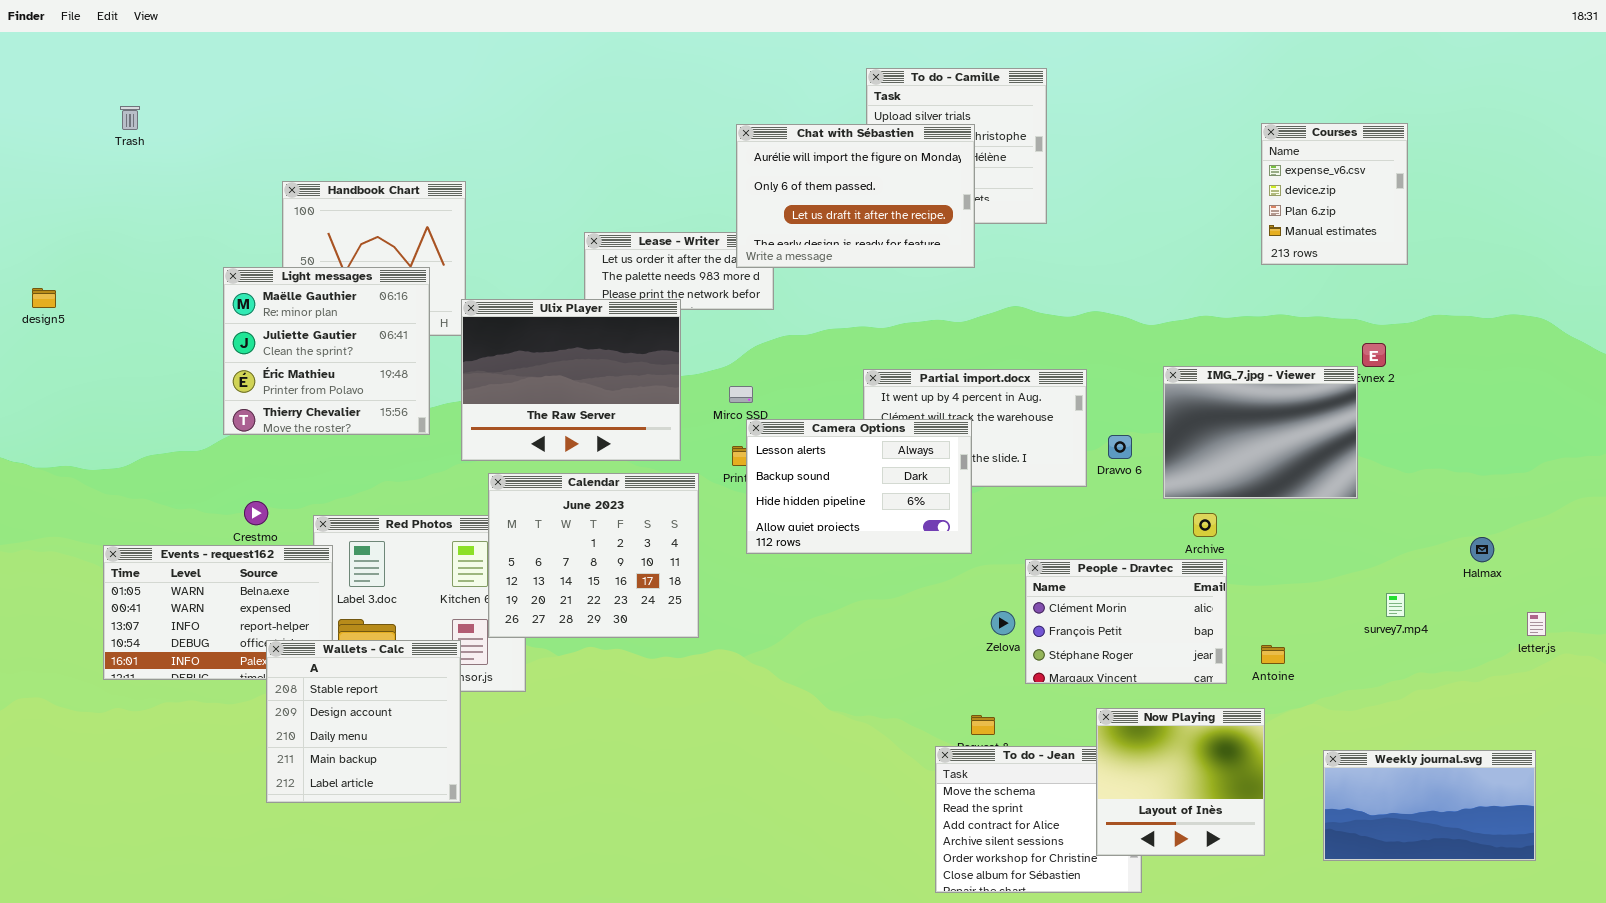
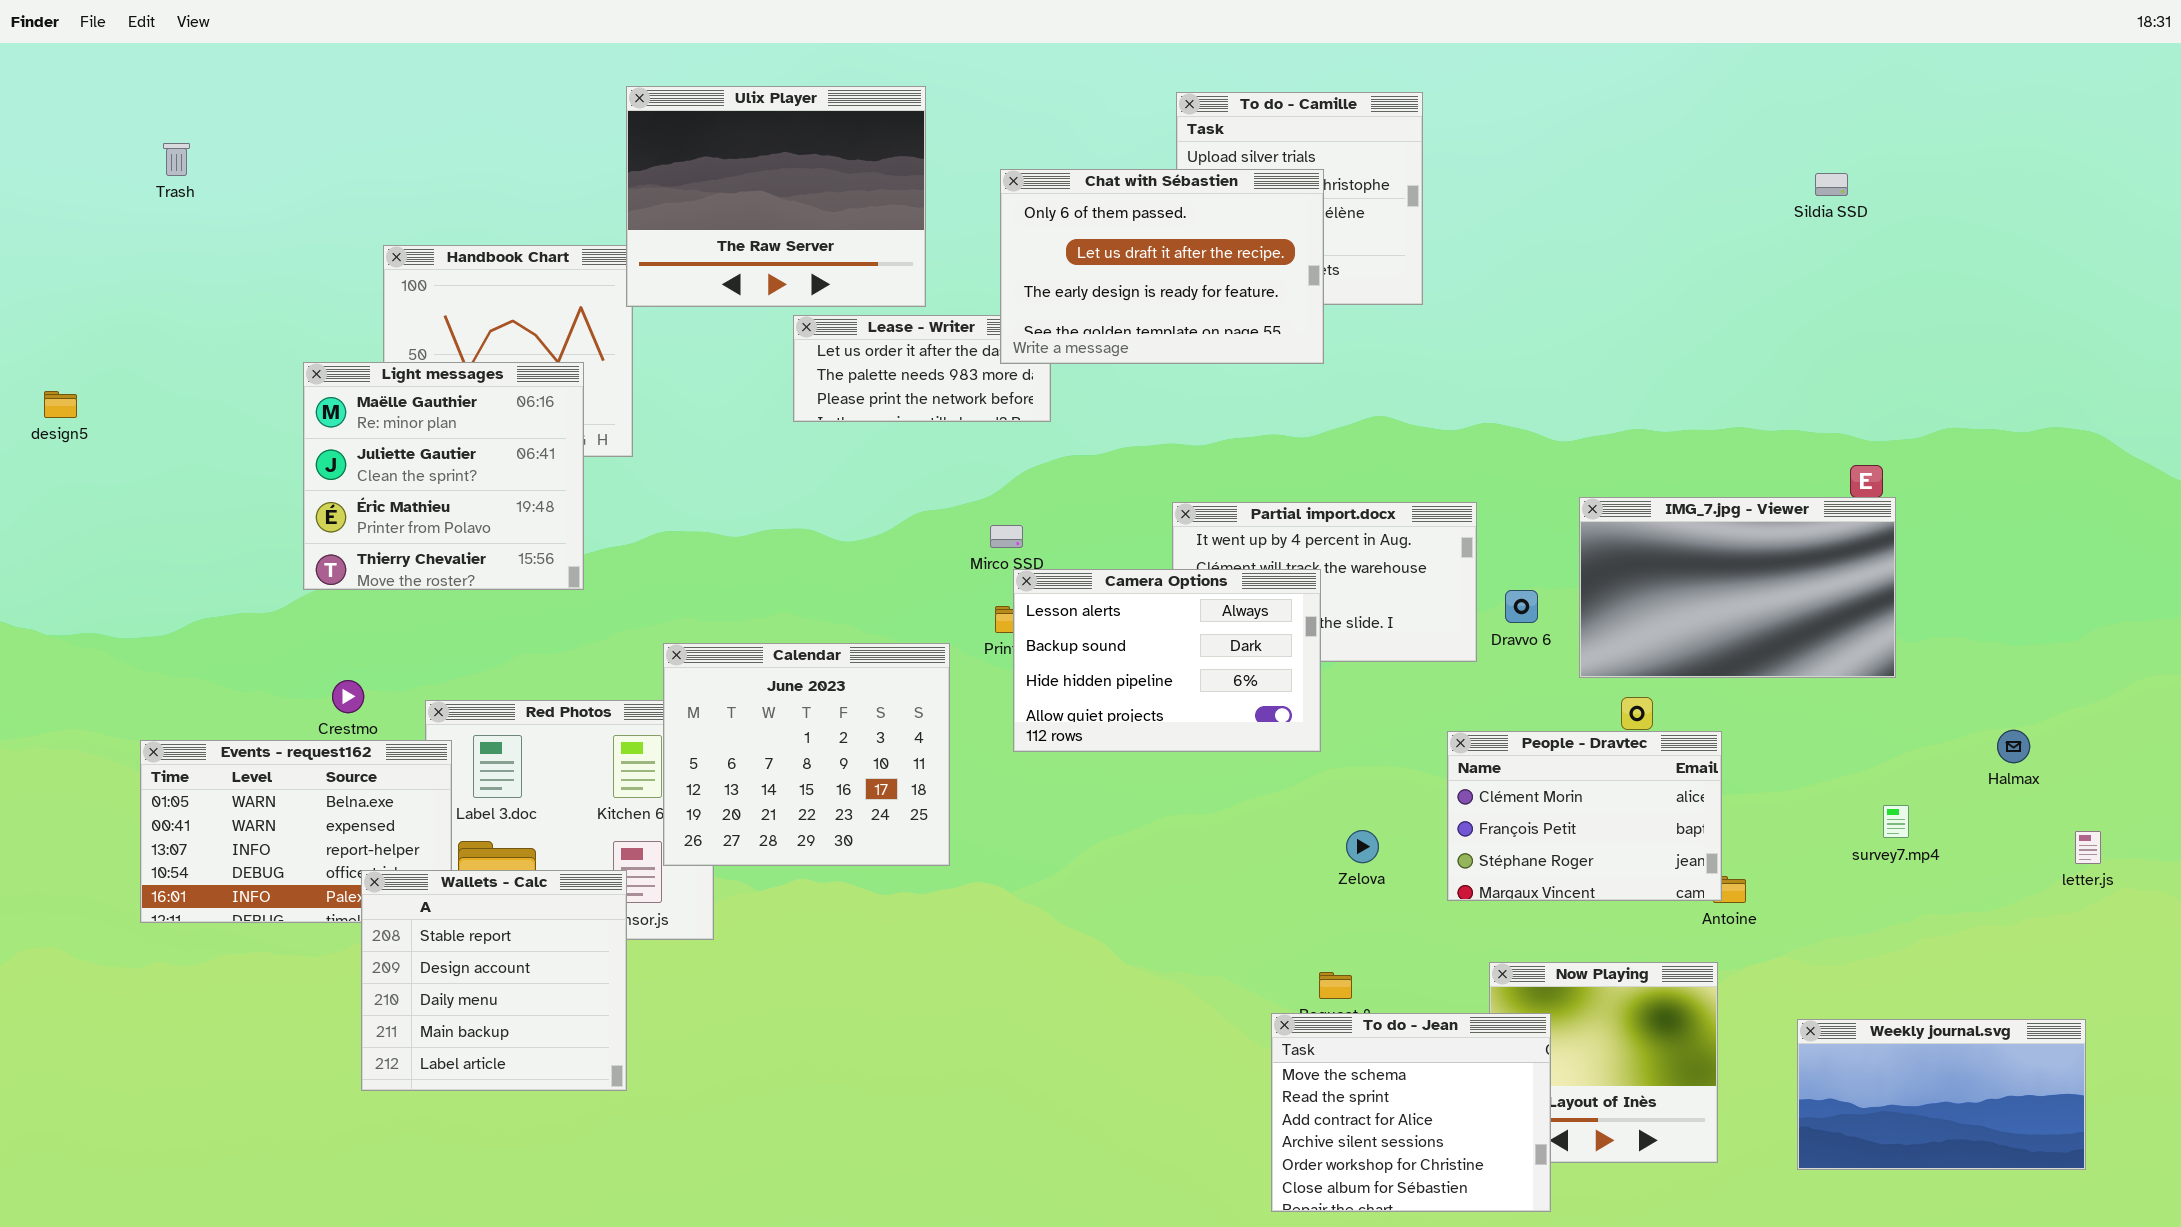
Courses: [1261,123,1408,265] -> none, closed
Chat with Sébastien: [736,124,975,268] -> [1000,169,1324,364], scrolled down 1 row
Ulix Player: [461,299,681,461] -> [626,86,926,307], moved
IMG_7.jpg - Viewer: [1163,366,1358,499] -> [1579,497,1896,678], resized
People - Dravtec: [1025,559,1227,684] -> [1447,731,1722,901], moved
To do - Jean: [935,746,1142,893] -> [1271,1013,1551,1212], raised

